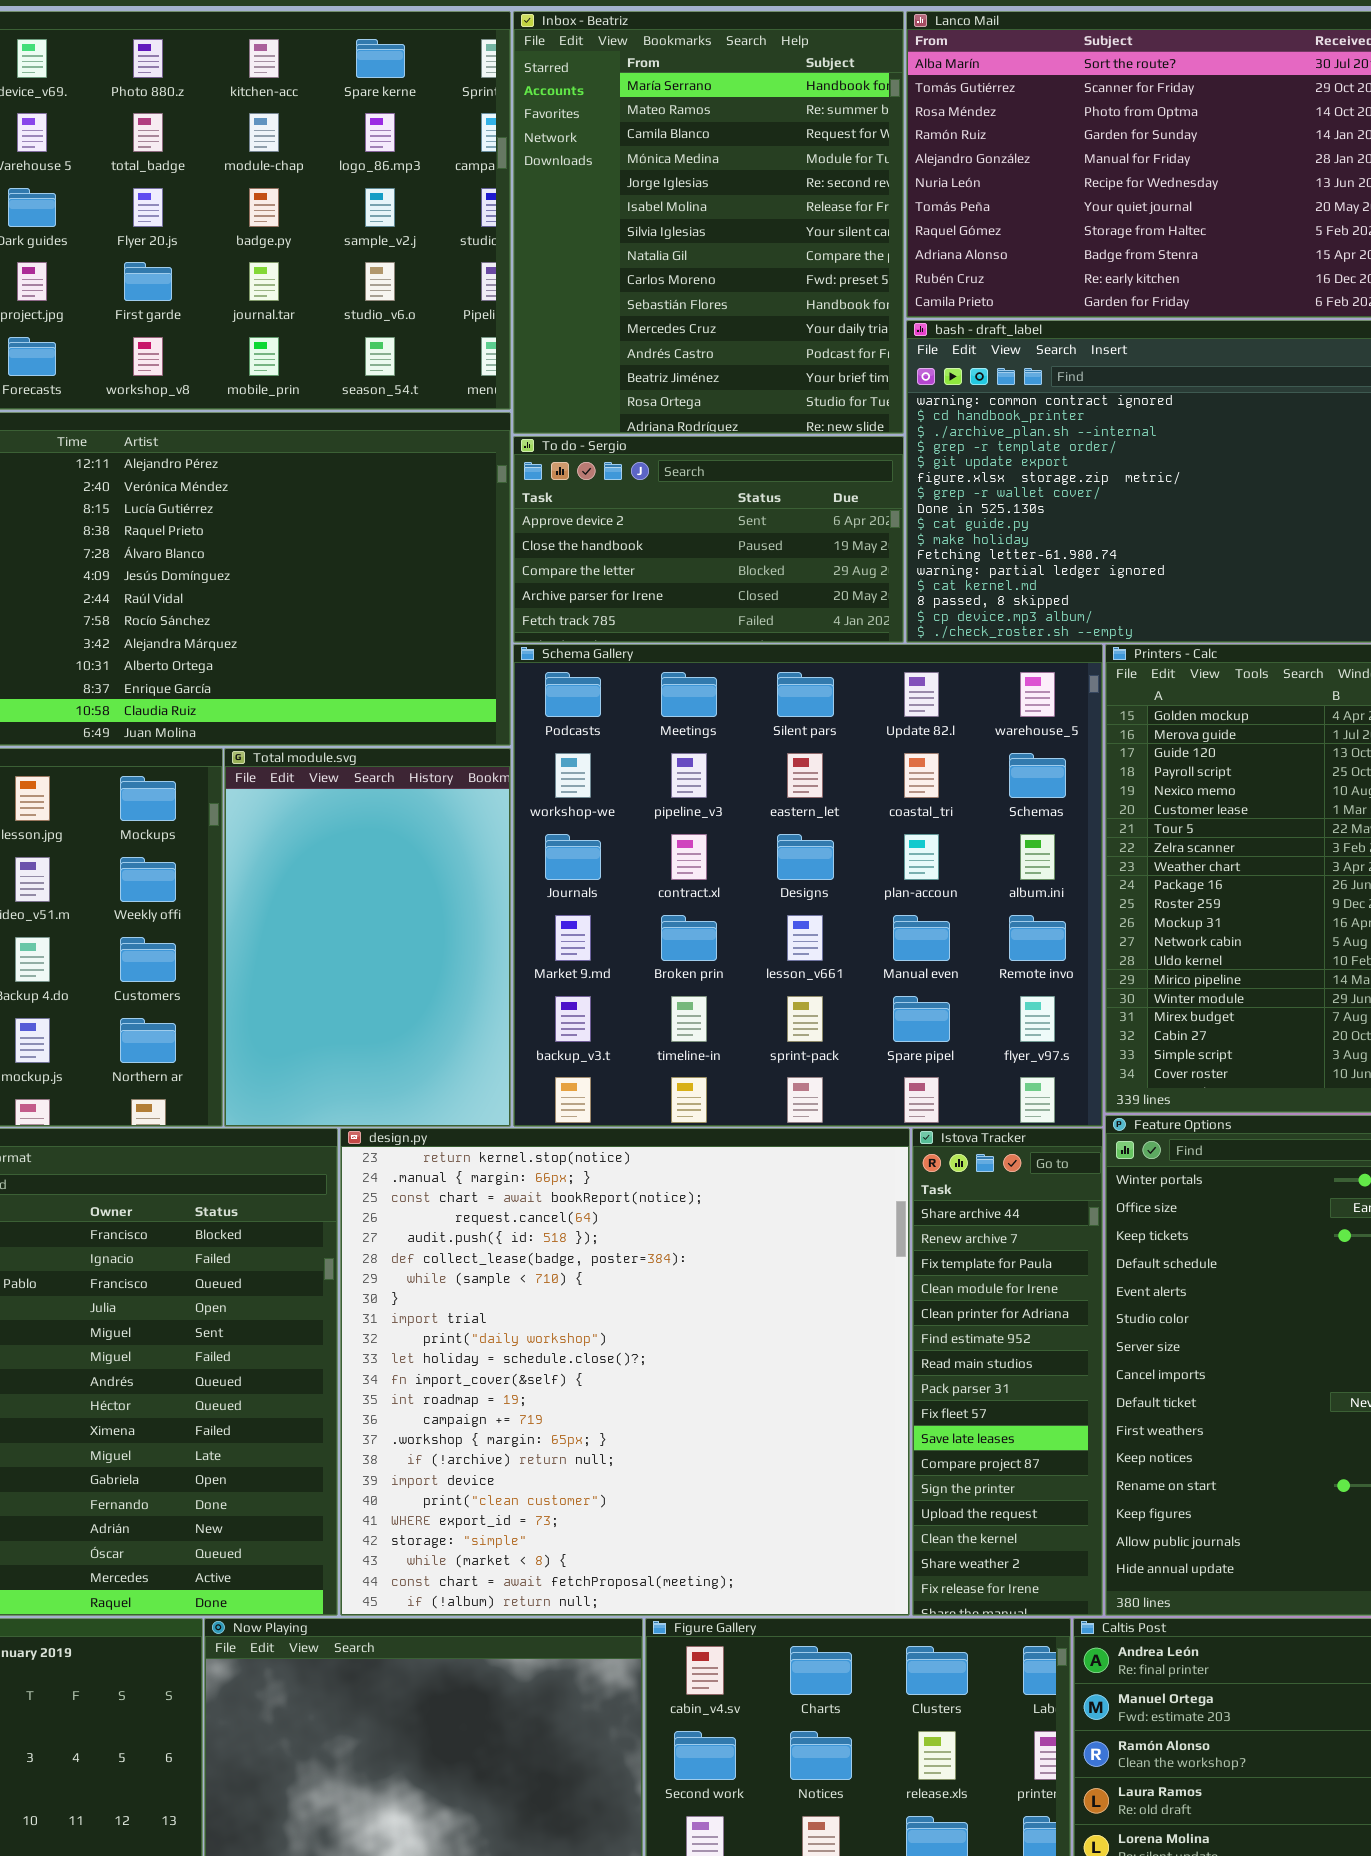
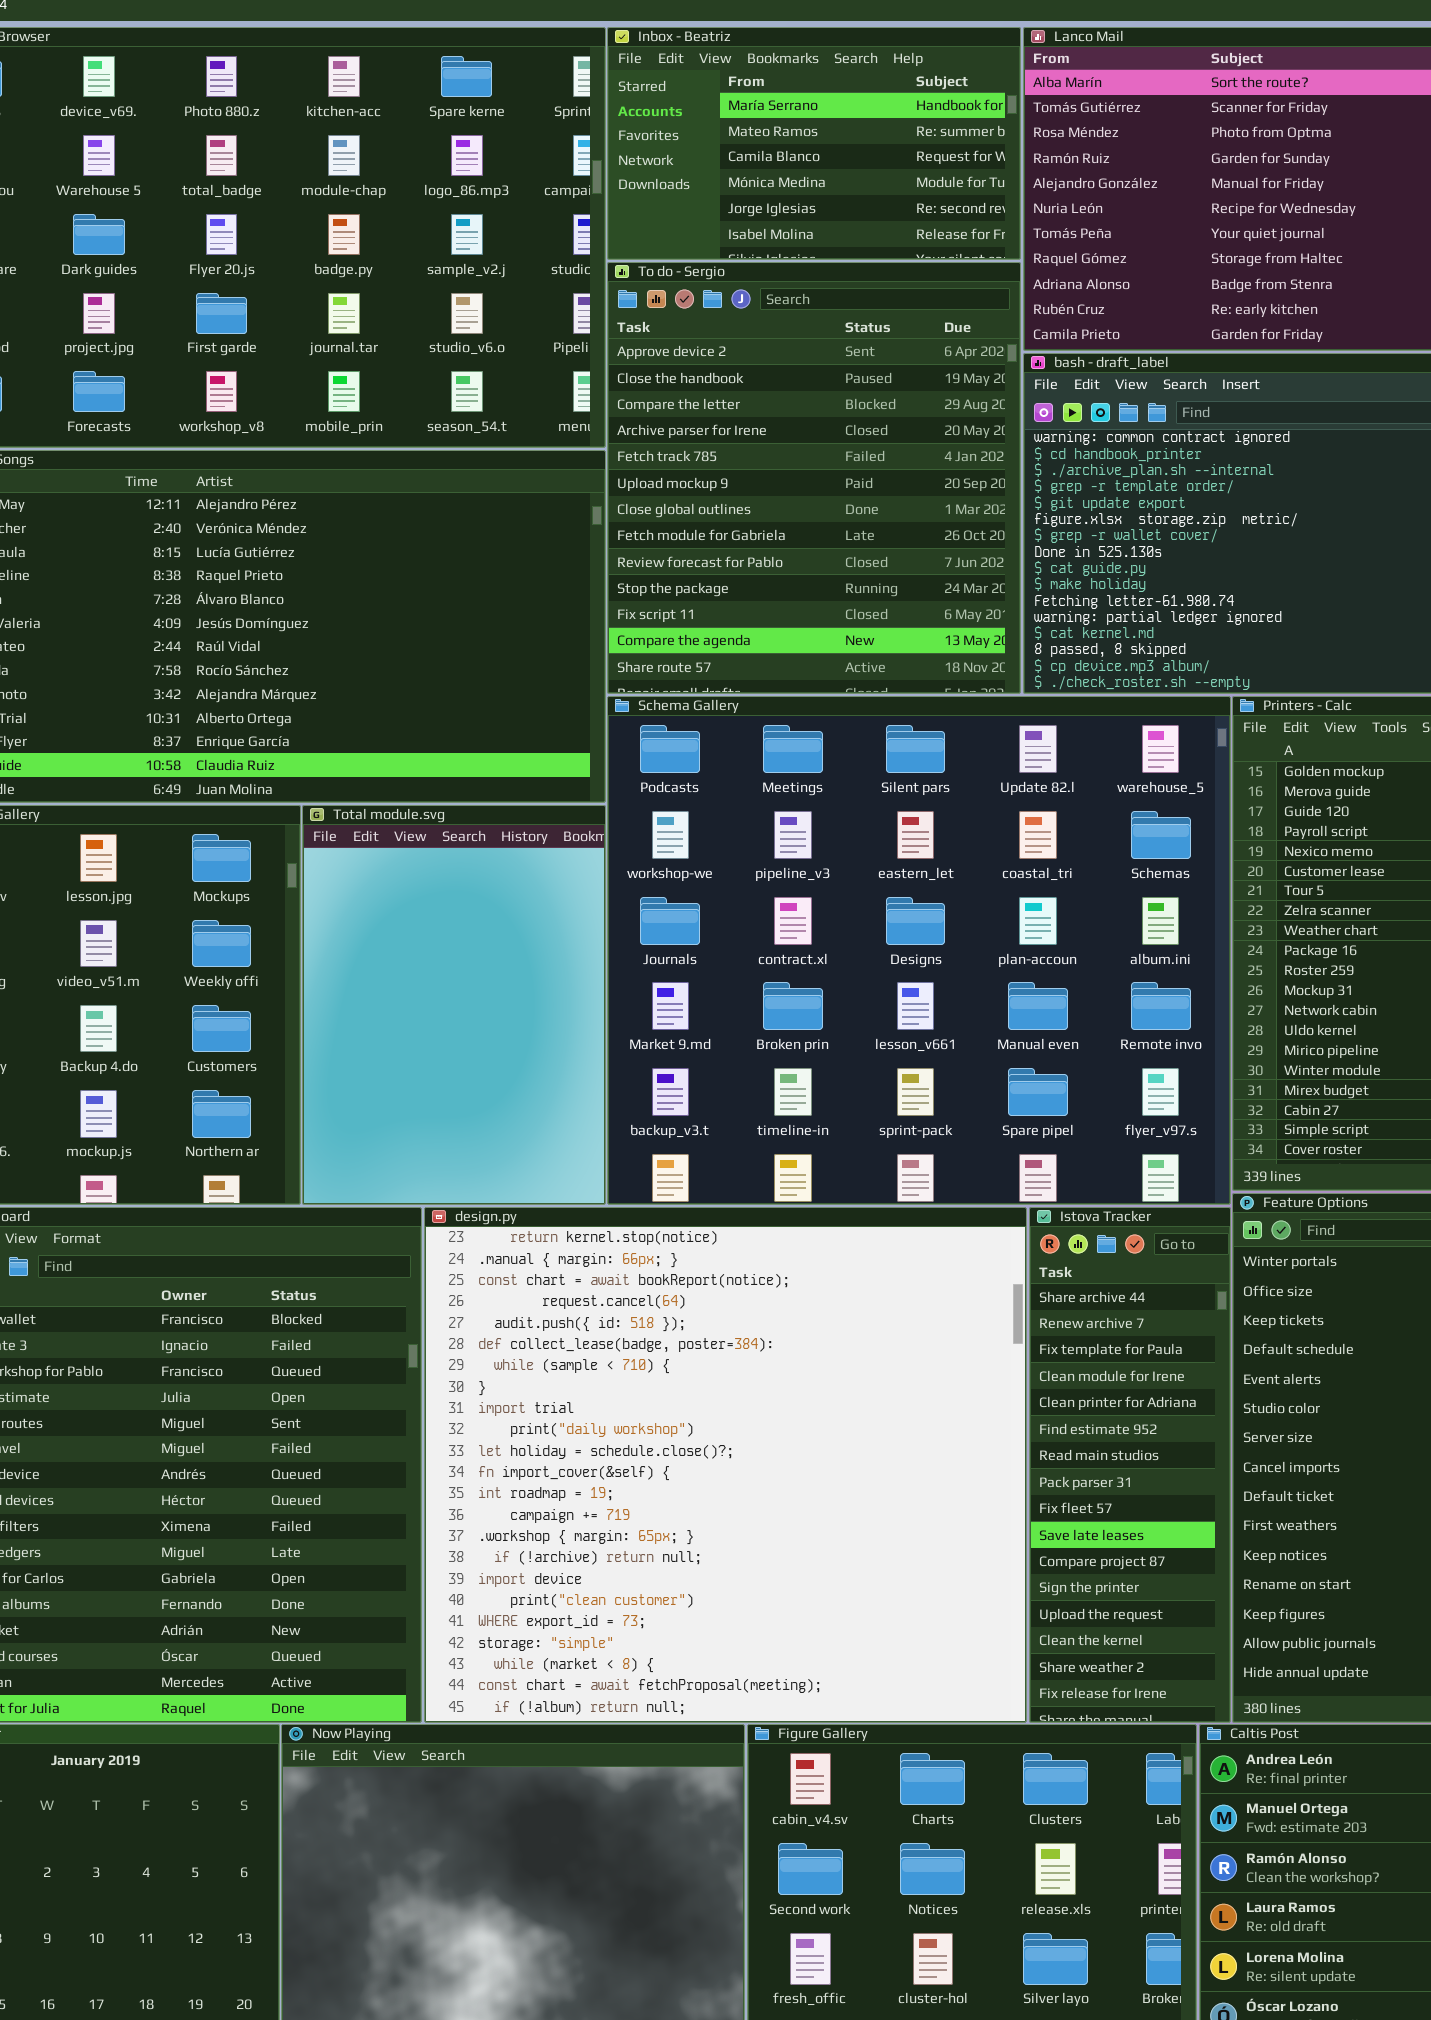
Inbox - Beatriz: [513,11,904,434] -> [607,27,1021,260], resized
To do - Sergio: [513,436,904,643] -> [607,262,1021,694], resized

